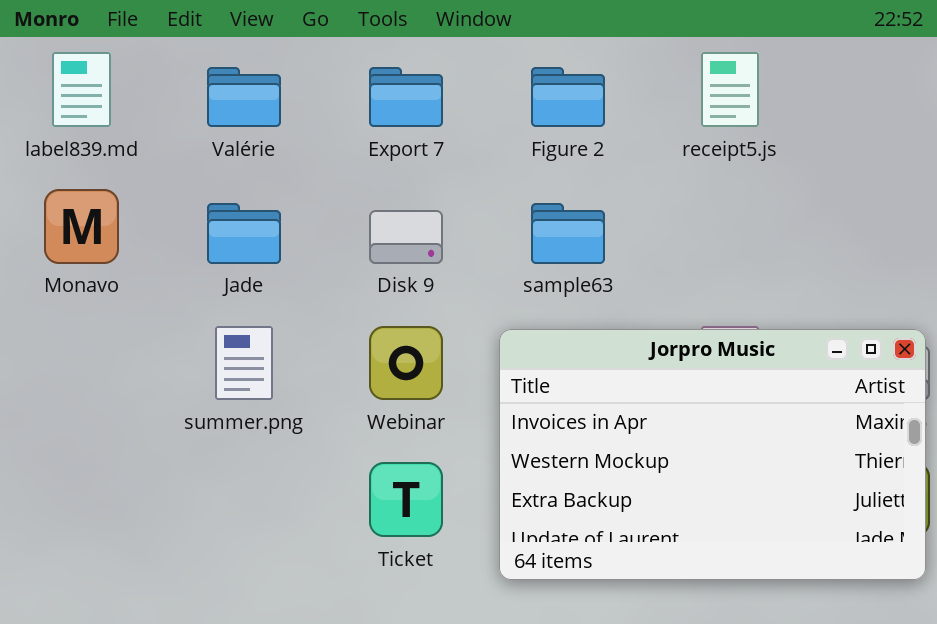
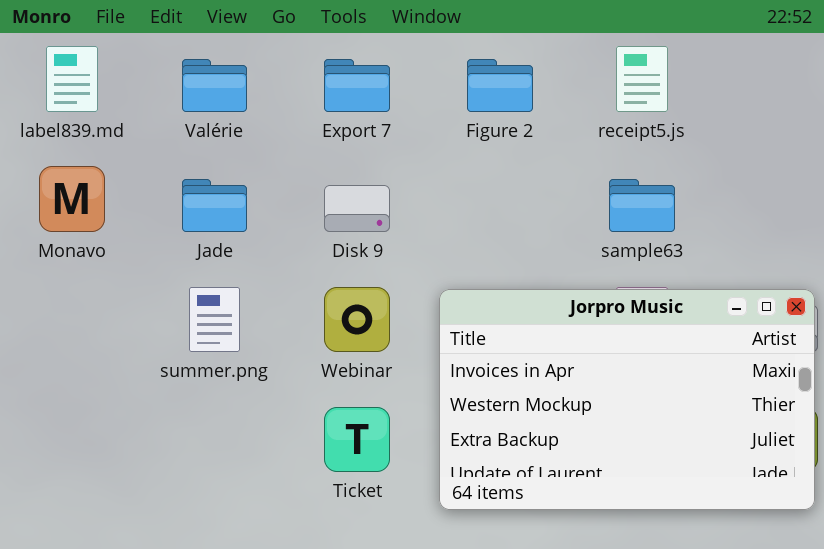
sample63: [531,203,605,264] -> [609,179,675,232], moved

